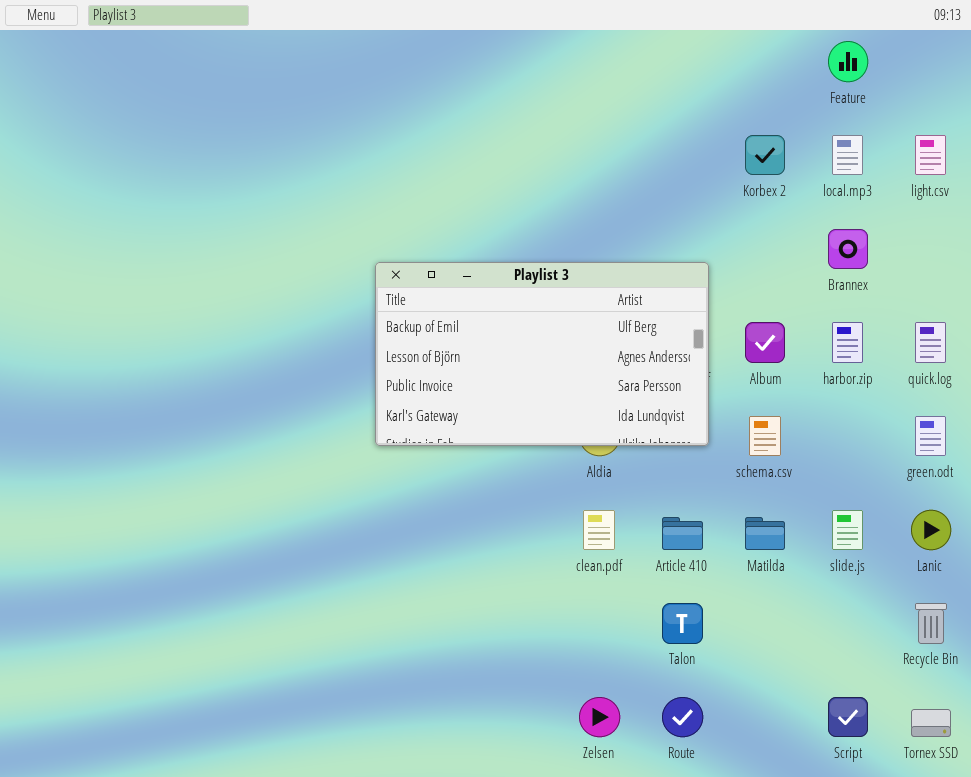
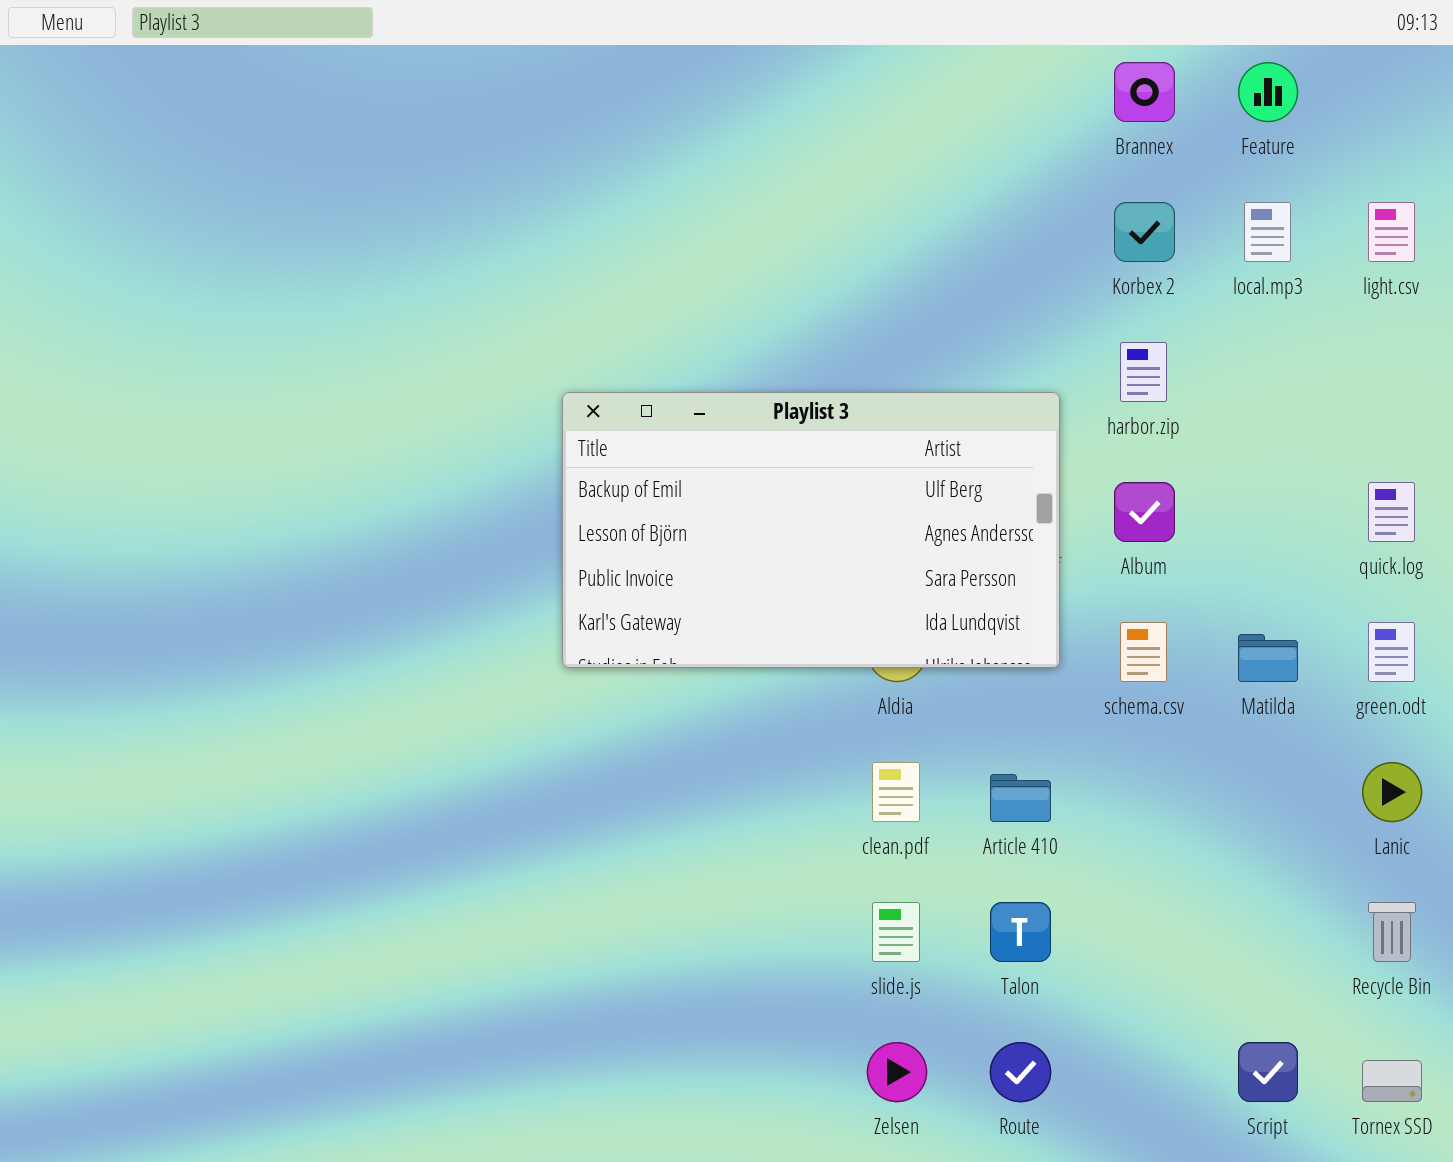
Brannex: [828,229,868,269] -> [1114,62,1175,122], moved
harbor.zip: [832,322,863,363] -> [1120,342,1167,402], moved
slide.js: [832,510,863,550] -> [872,902,920,962], moved
Matilda: [745,517,785,550] -> [1238,634,1298,682], moved

